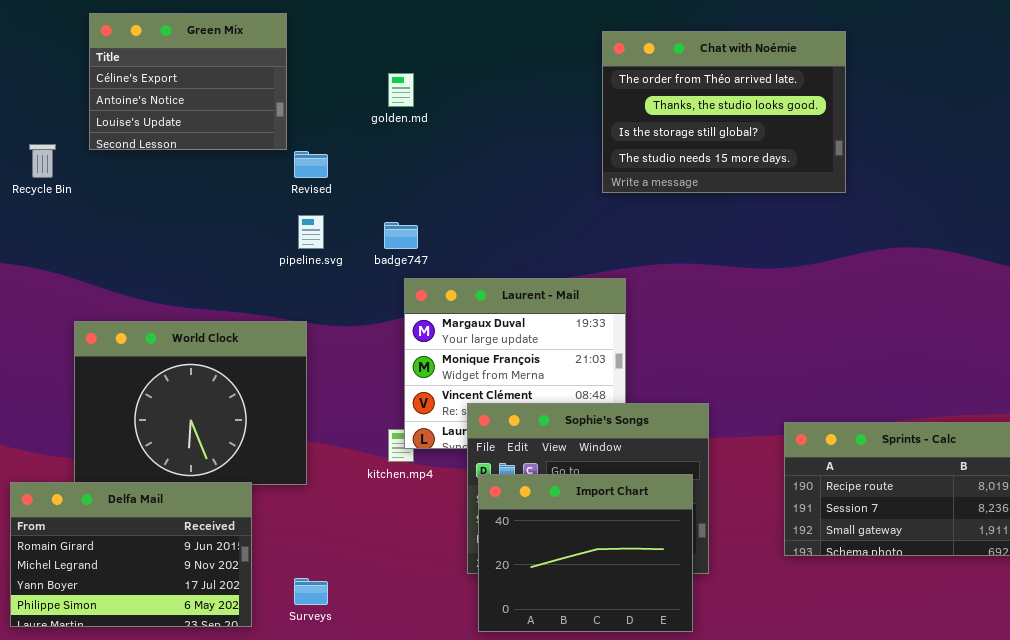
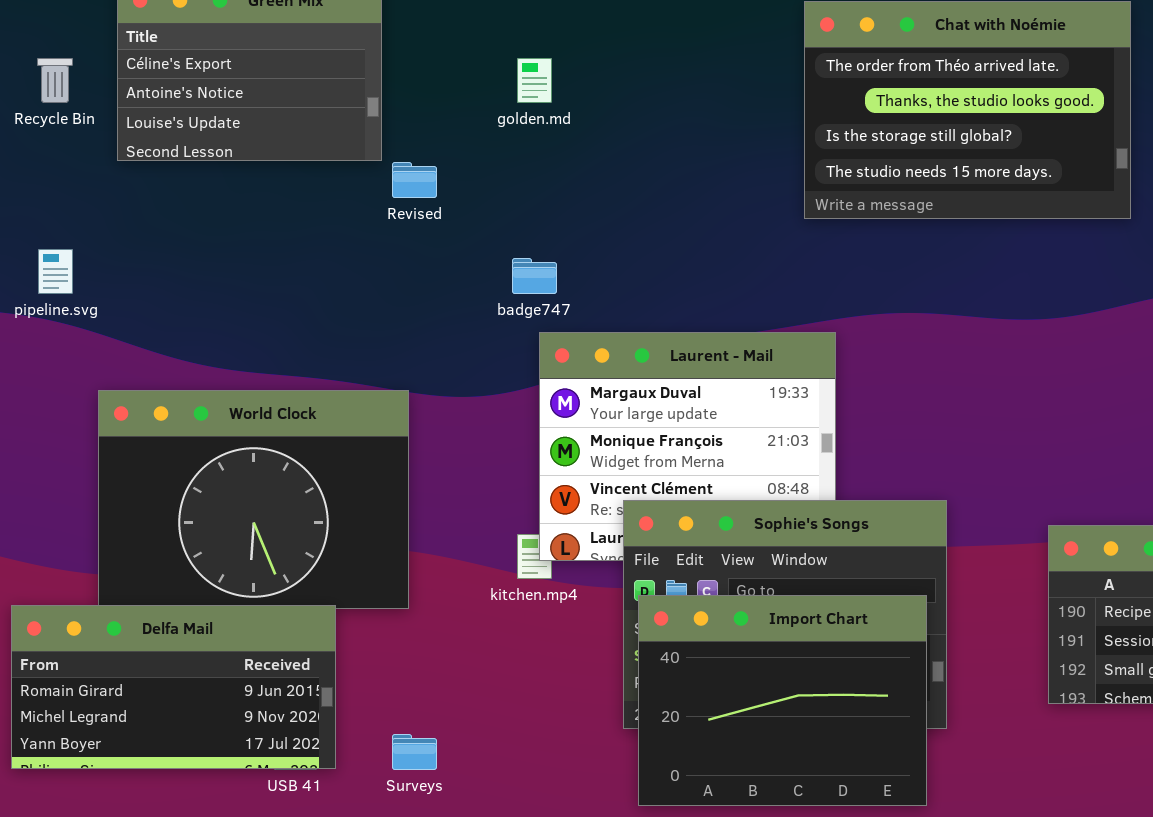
Recycle Bin: [29,144,56,178] -> [37,58,73,103], moved
pipeline.svg: [298,215,324,249] -> [38,249,73,294], moved
Delfa Mail: [10,482,252,627] -> [11,605,336,769], resized

